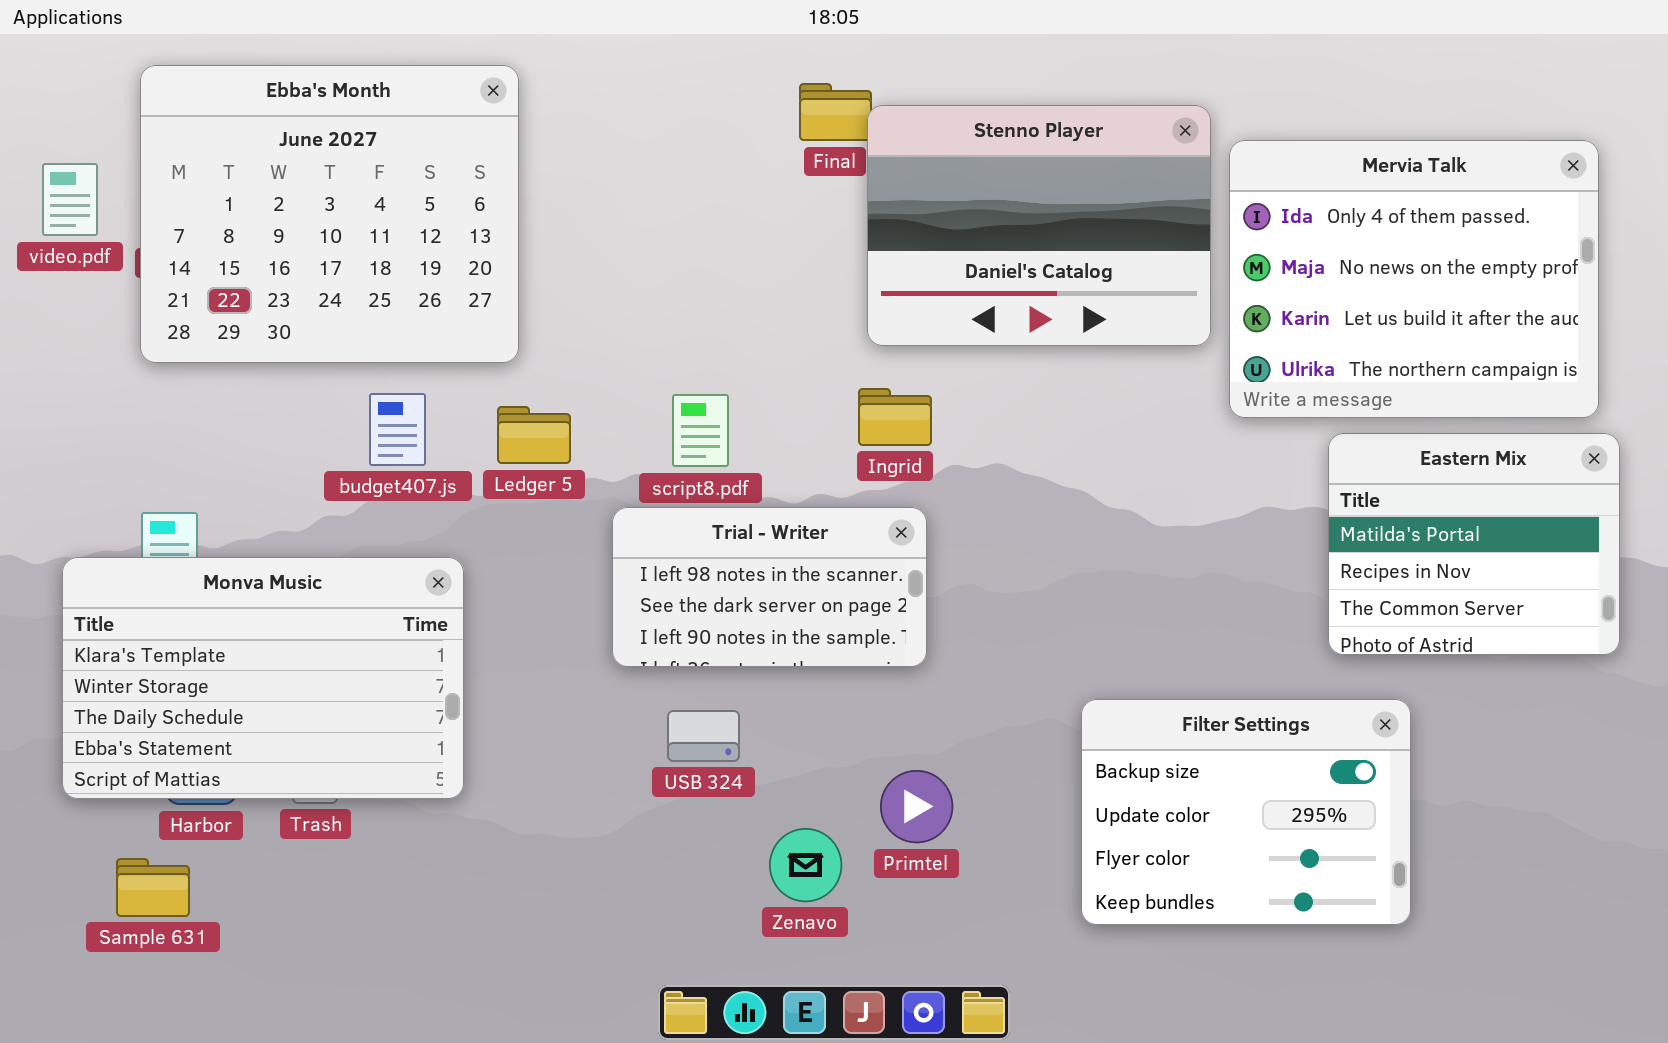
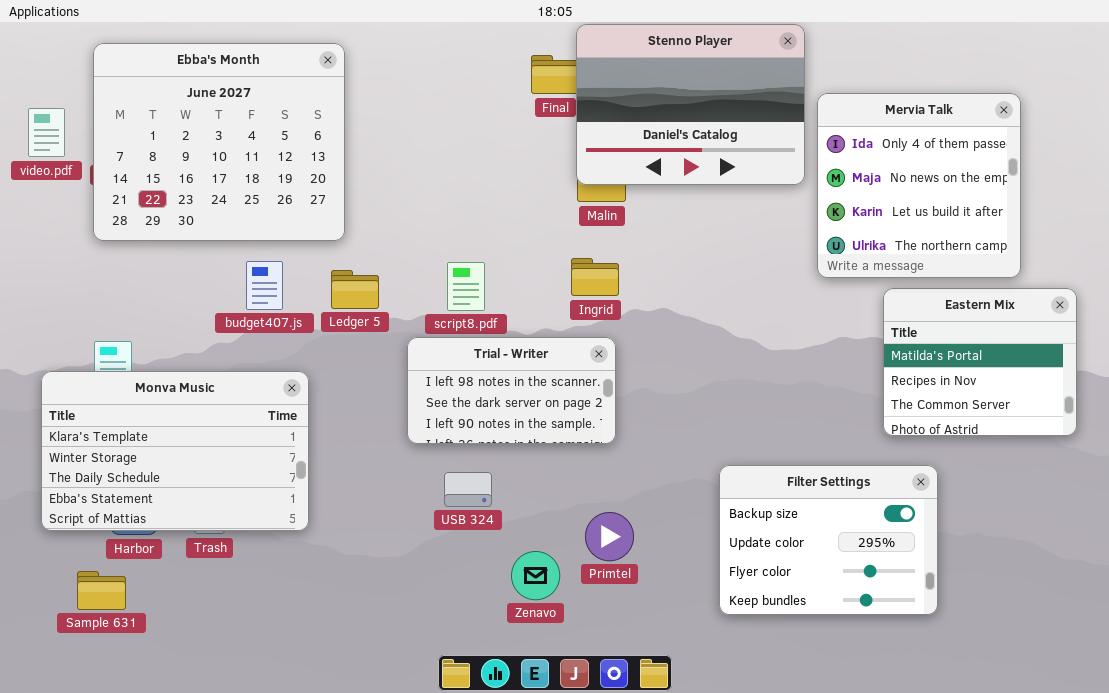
Stenno Player: [867,105,1211,346] -> [576,24,805,185], moved
Mervia Talk: [1229,140,1599,418] -> [817,93,1021,278], resized

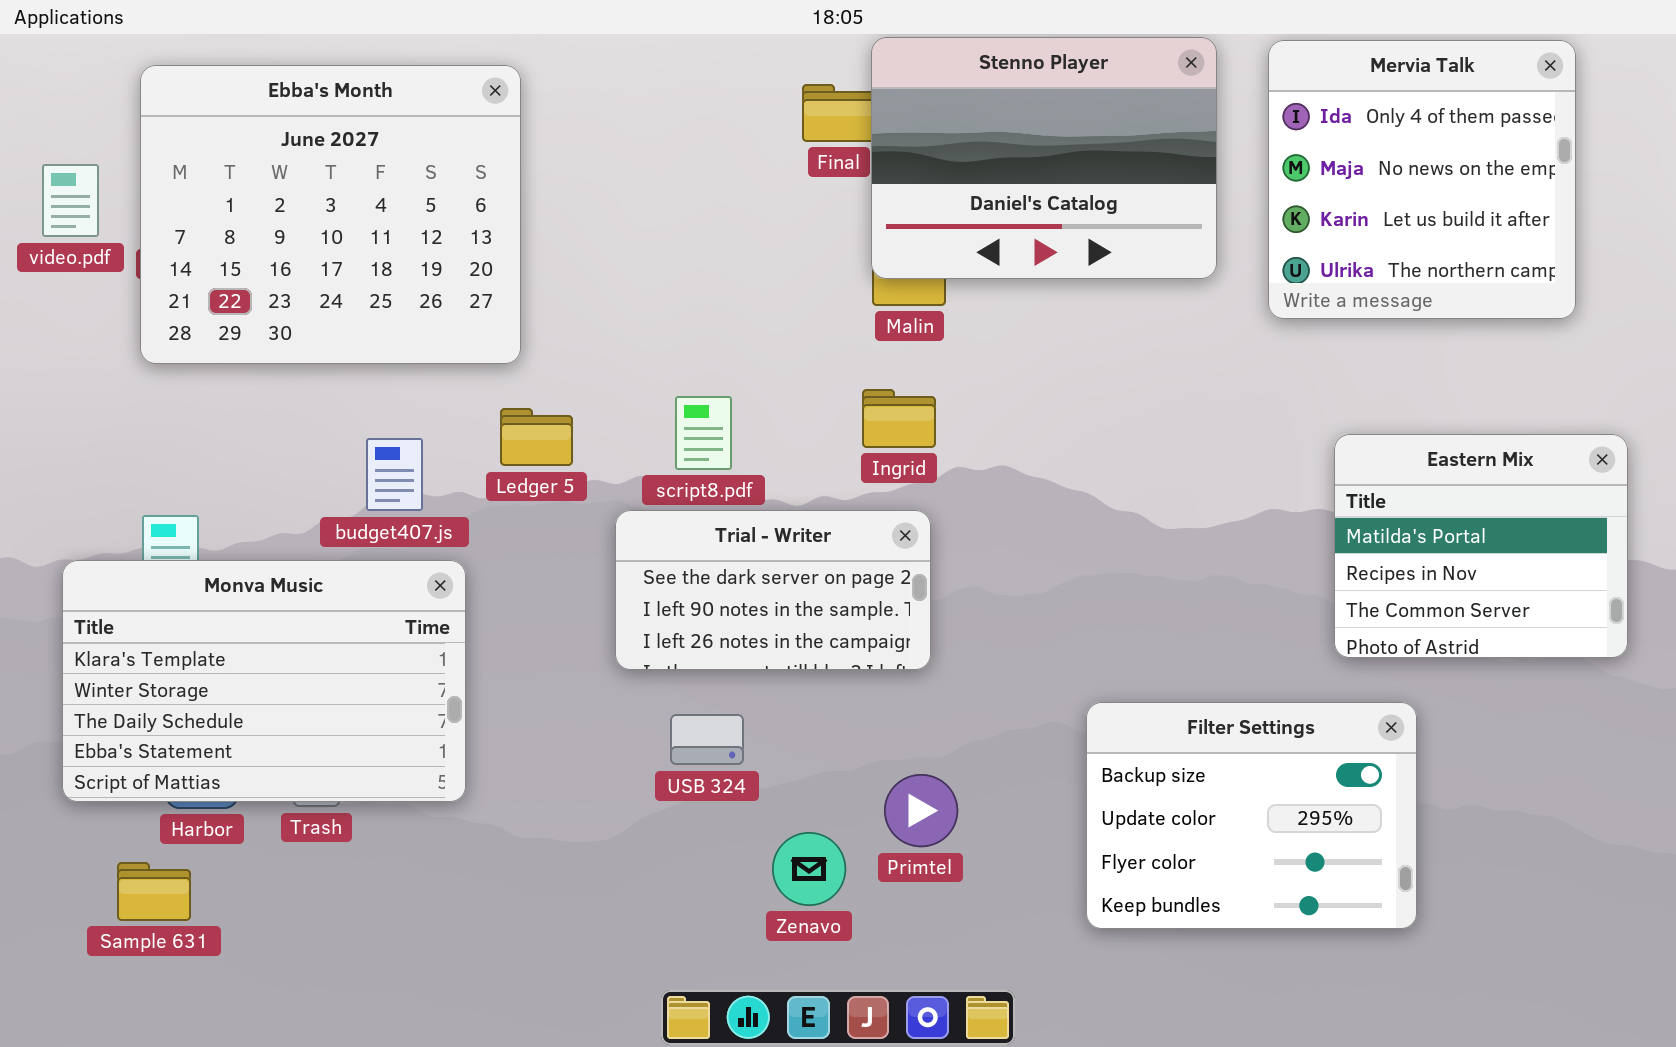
Mervia Talk: [817,93,1021,278] -> [1268,40,1576,319], moved
budget407.js: [246,261,283,310] -> [366,438,423,511], moved
Trial - Writer: [407,337,616,444] -> [615,510,931,670], scrolled down 1 row

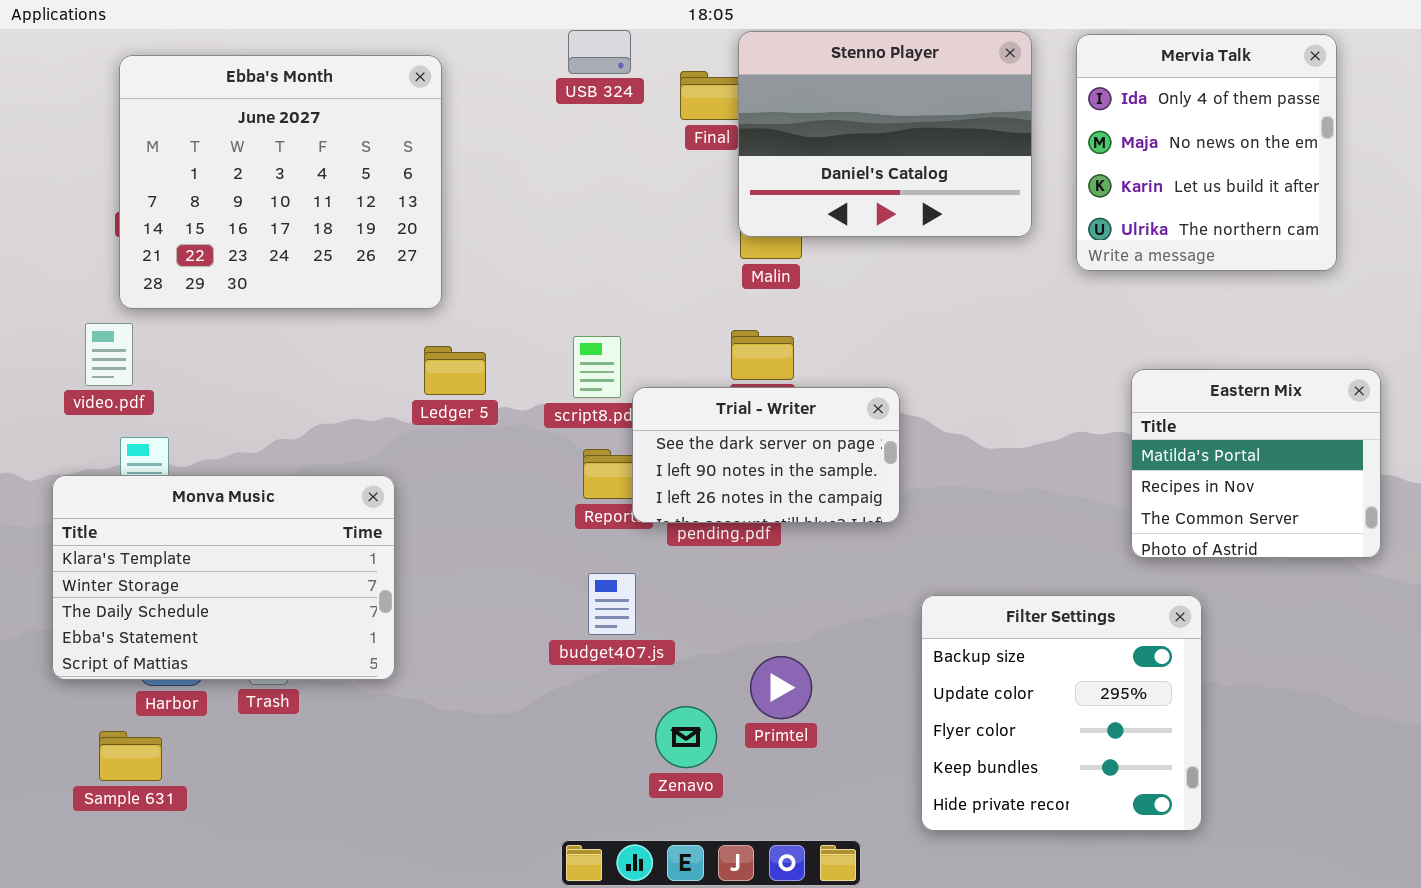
video.pdf: [42,164,99,237] -> [85,323,133,386], moved
budget407.js: [366,438,423,511] -> [588,573,636,635], moved
Trial - Writer: [615,510,931,670] -> [632,387,900,523], moved
Filter Settings: [1086,702,1417,929] -> [921,595,1202,831], resized
USB 324: [670,714,744,765] -> [568,30,631,74], moved

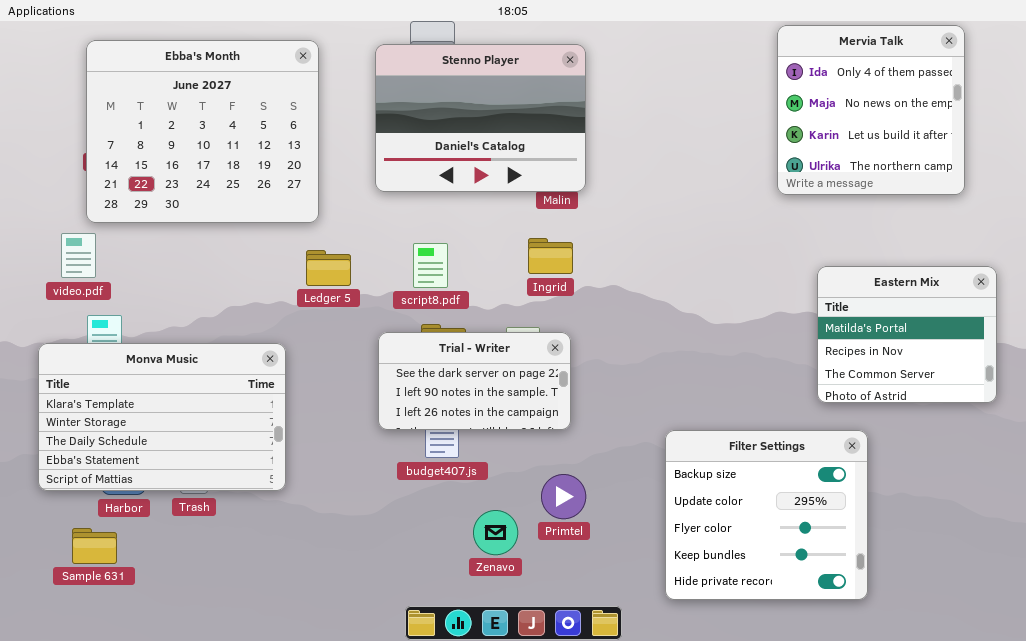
Stenno Player: [738,31,1032,237] -> [375,44,586,192], moved
Trial - Writer: [632,387,900,523] -> [378,332,571,430], moved

